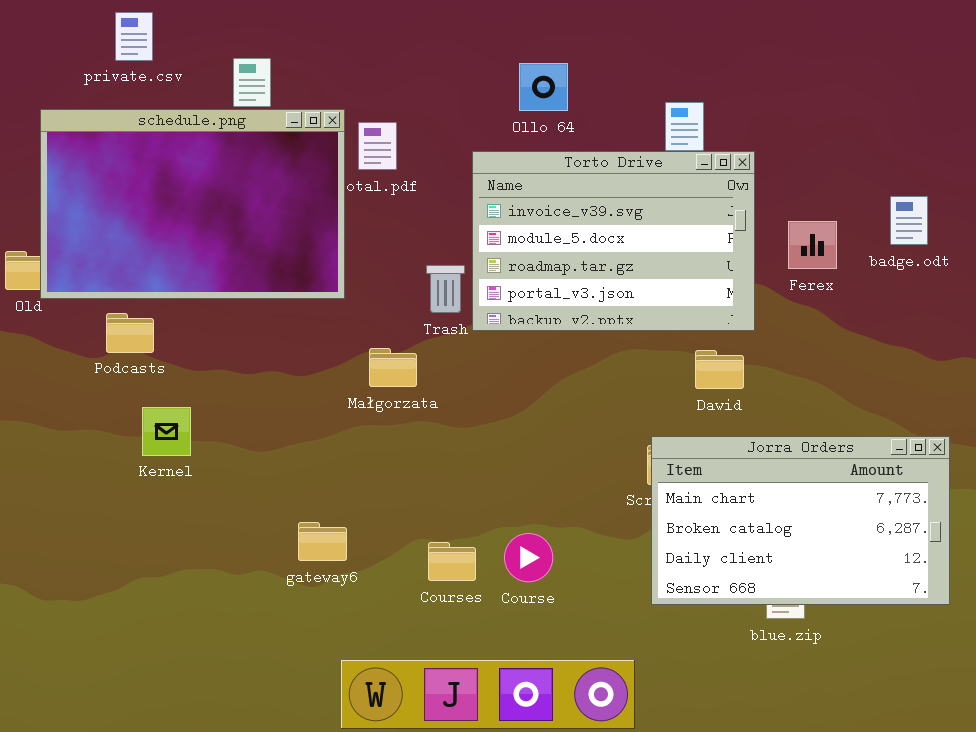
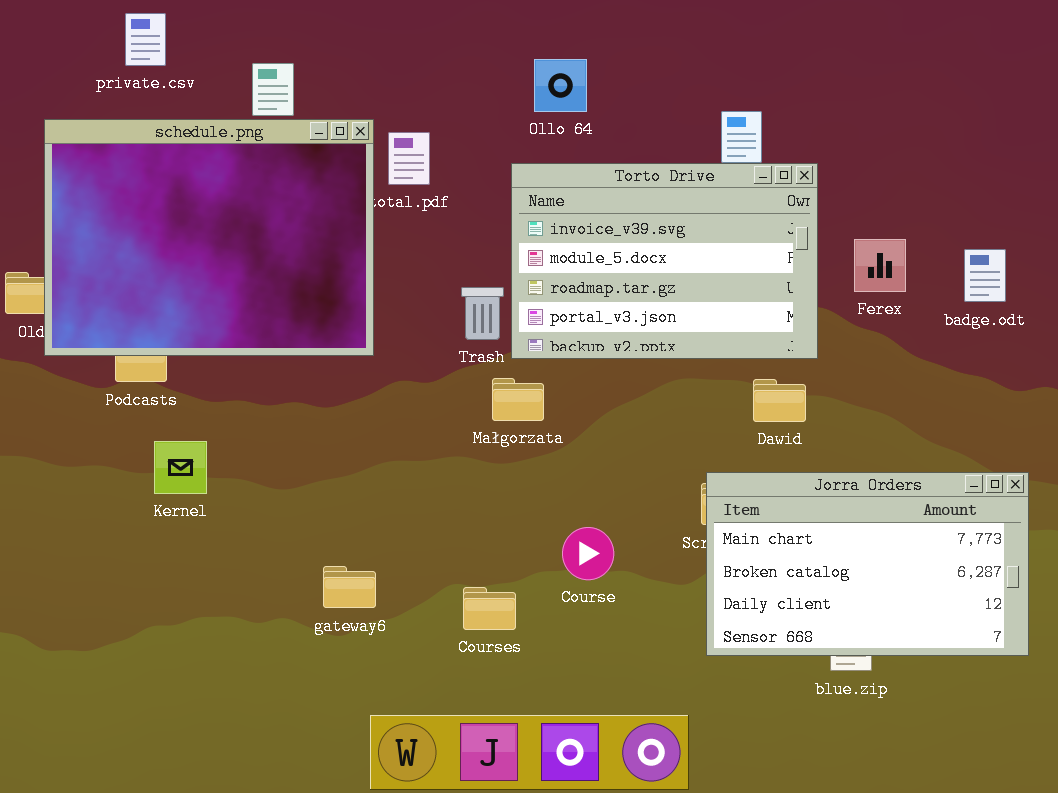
Ollo 64: [519,63,568,111] -> [534,59,587,112], moved
schedule.png: [40,109,345,299] -> [44,119,374,356], resized
badge.odt: [890,196,928,245] -> [964,249,1006,302], moved
Małgorzata: [369,348,417,387] -> [492,378,544,421], moved
Course: [504,533,553,582] -> [562,527,614,580], moved

